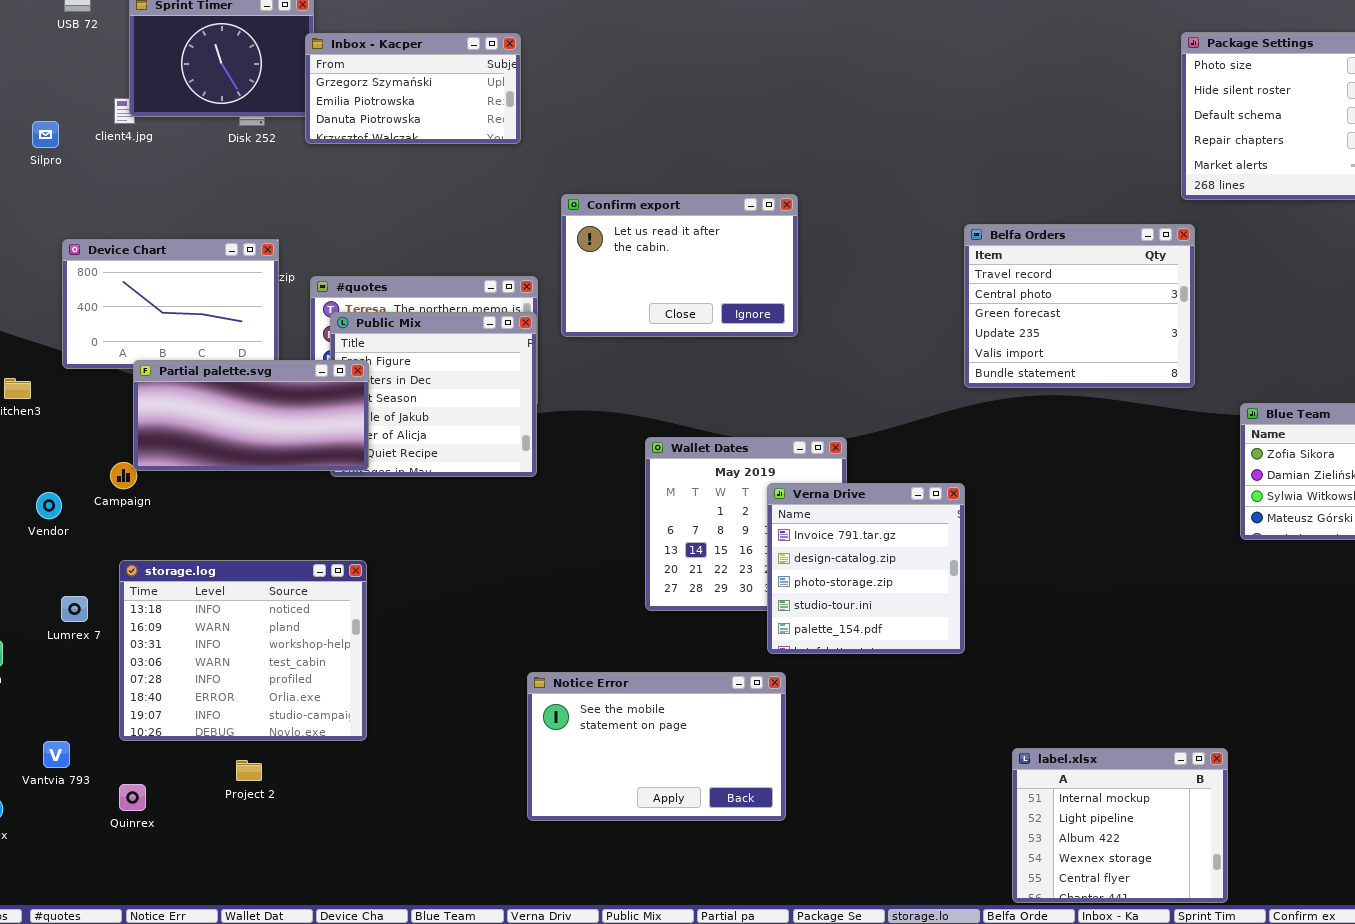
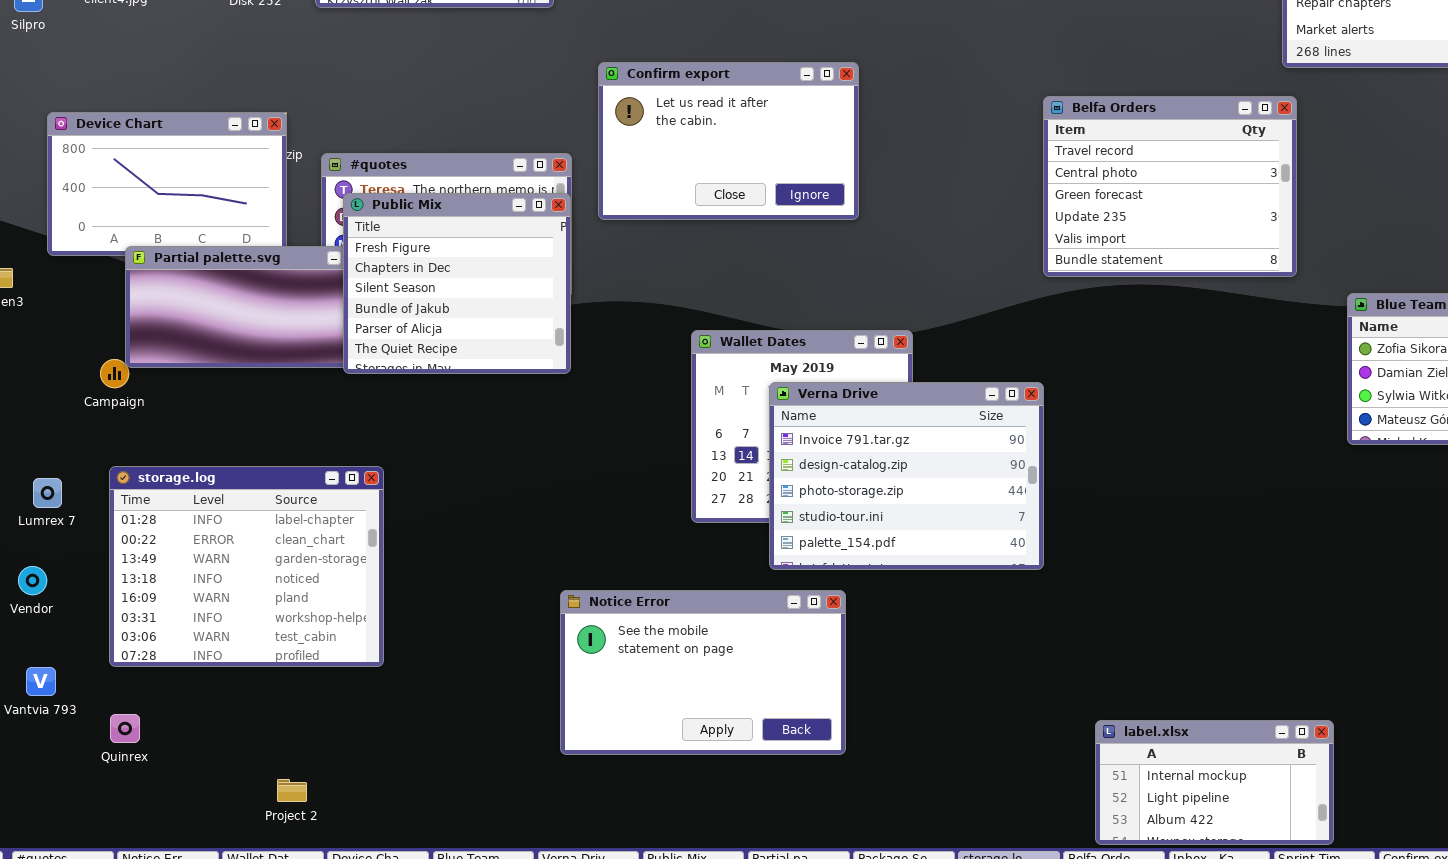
Public Mix: [330,312,537,477] -> [343,193,571,374], raised
Verna Drive: [767,483,965,654] -> [769,382,1044,570], resized
Vendor: [36,492,62,519] -> [18,566,47,595], moved
storage.log: [119,560,367,741] -> [109,466,384,667], scrolled up 3 rows
Lumrex 7: [61,596,88,622] -> [33,478,62,508], moved
label.xlsx: [1012,748,1228,903] -> [1095,720,1334,845], resized
Project 2: [236,760,262,781] -> [277,779,307,802], moved

